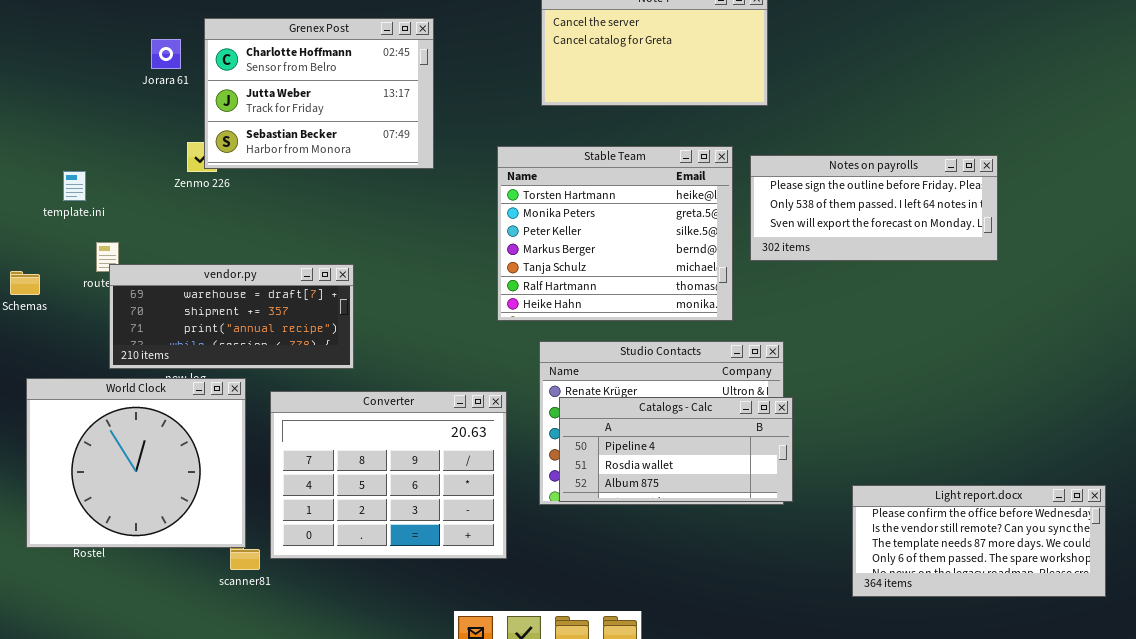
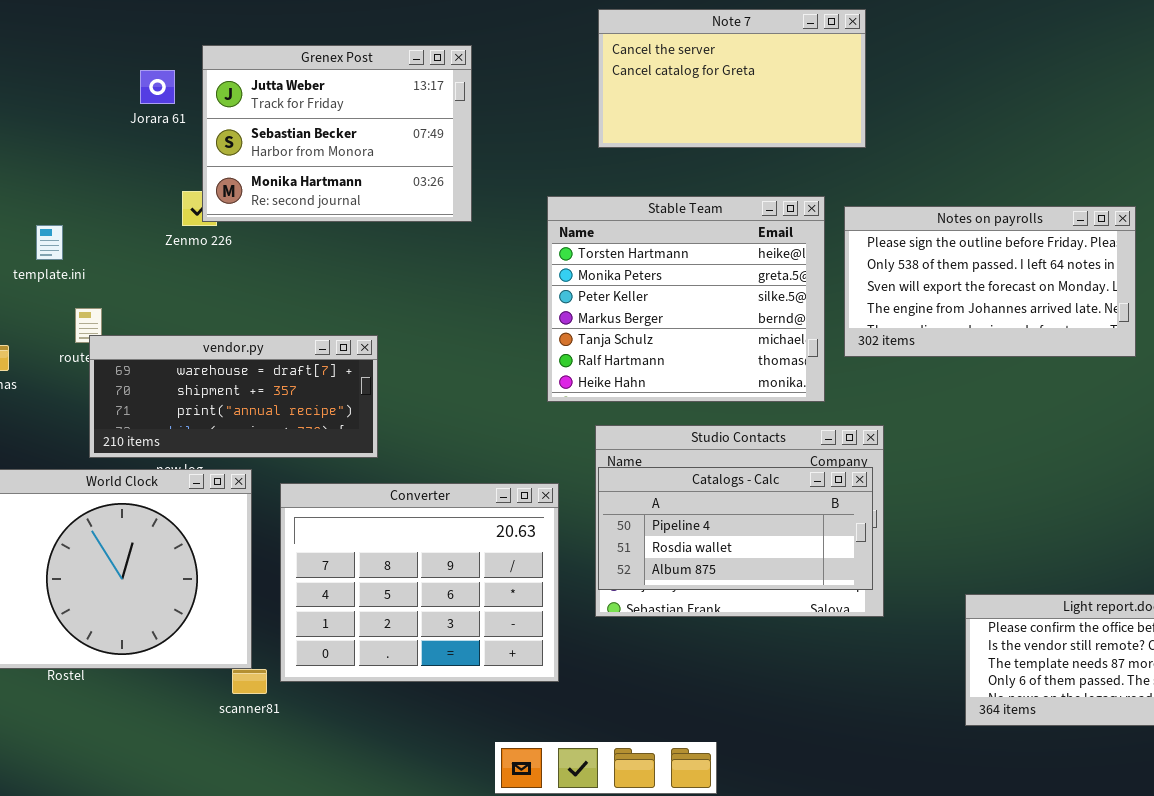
Grenex Post: [204,18,434,169] -> [202,45,472,222], scrolled down 1 row
Notes on payrolls: [750,155,998,261] -> [844,206,1136,357], resized
Catalogs - Calc: [559,397,793,502] -> [598,467,873,590], moved

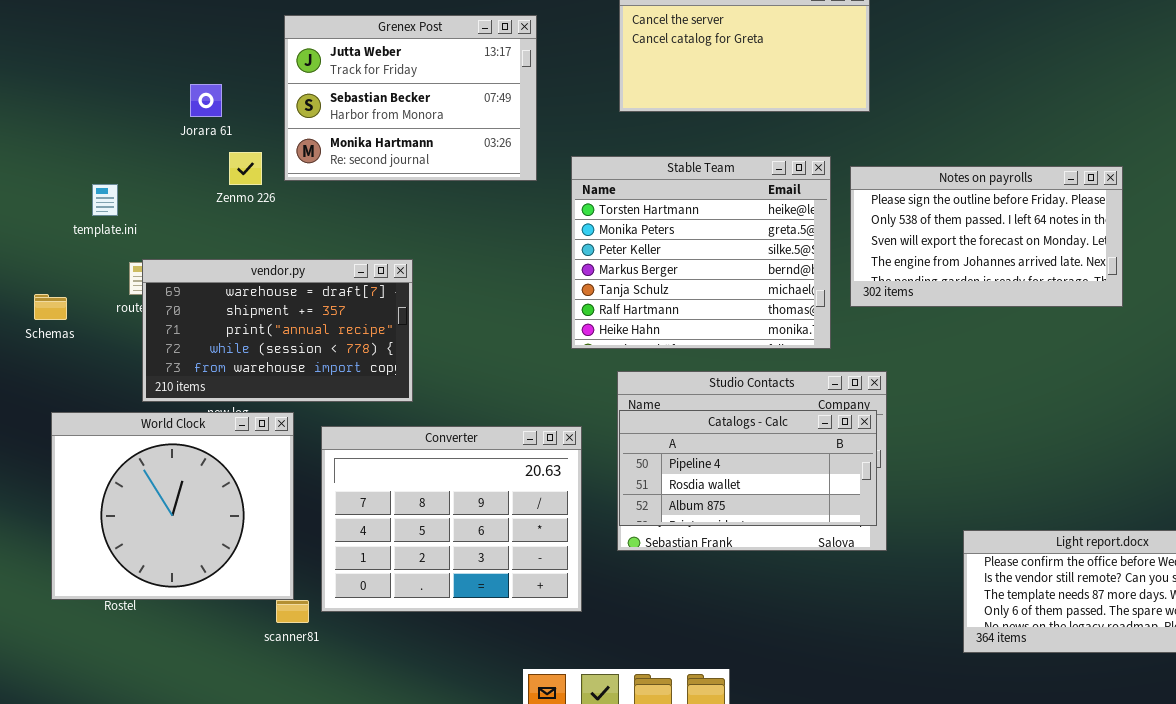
Grenex Post: [202,45,472,222] -> [284,15,537,181], moved
Jorara 61: [140,70,175,104] -> [190,84,222,117], moved
vendor.py: [89,335,378,458] -> [142,259,413,402], resized

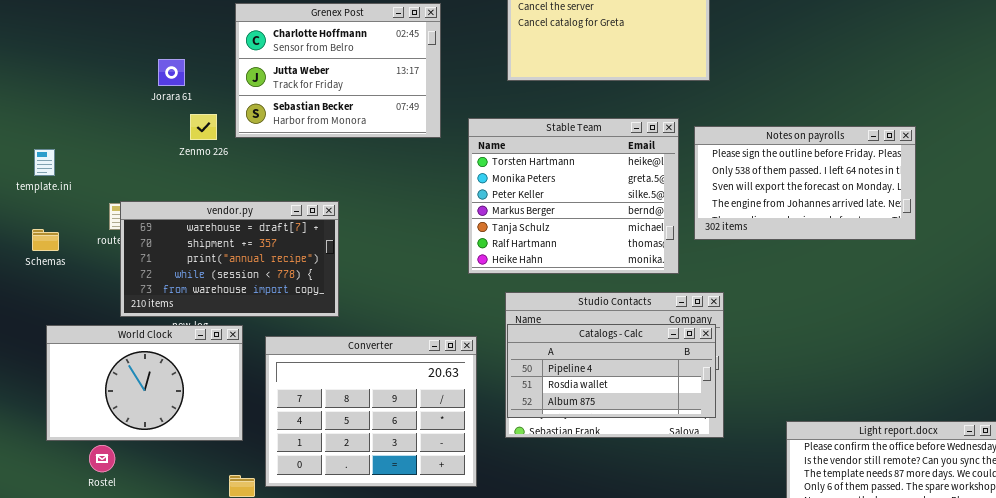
Grenex Post: [284,15,537,181] -> [235,3,441,138], scrolled up 1 row
template.ini: [92,184,118,216] -> [34,149,55,176], moved
World Clock: [51,412,294,600] -> [46,325,243,441], resized

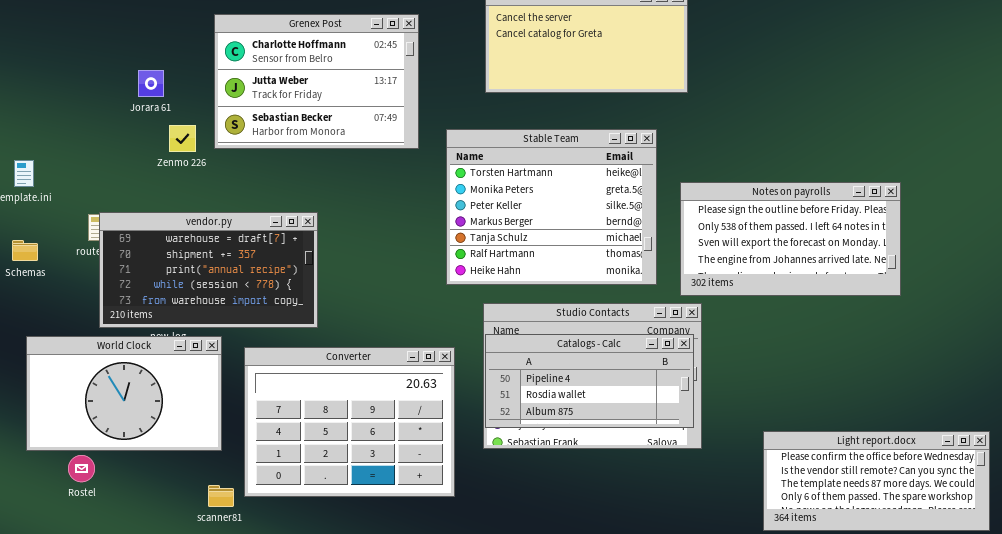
Notes on payrolls: [694,126,916,240] -> [680,182,901,296], moved

